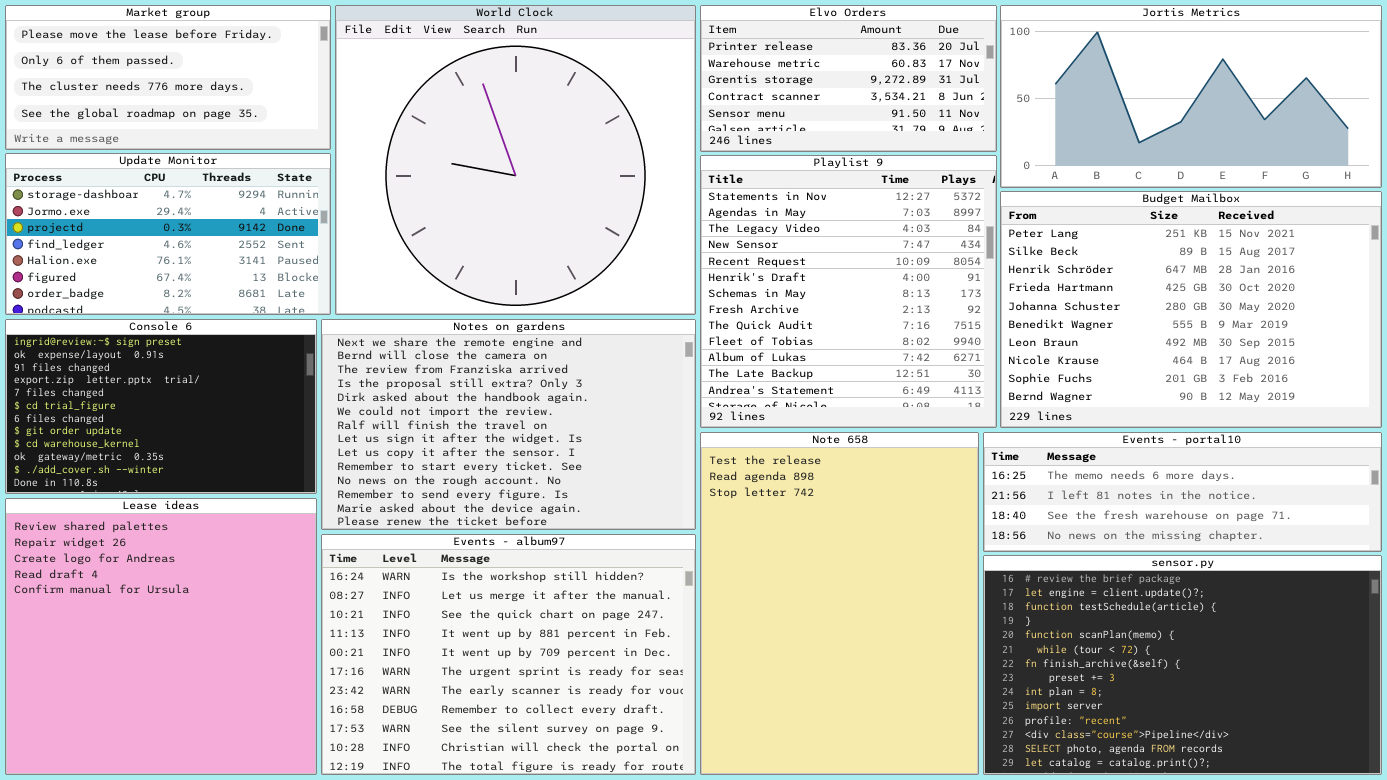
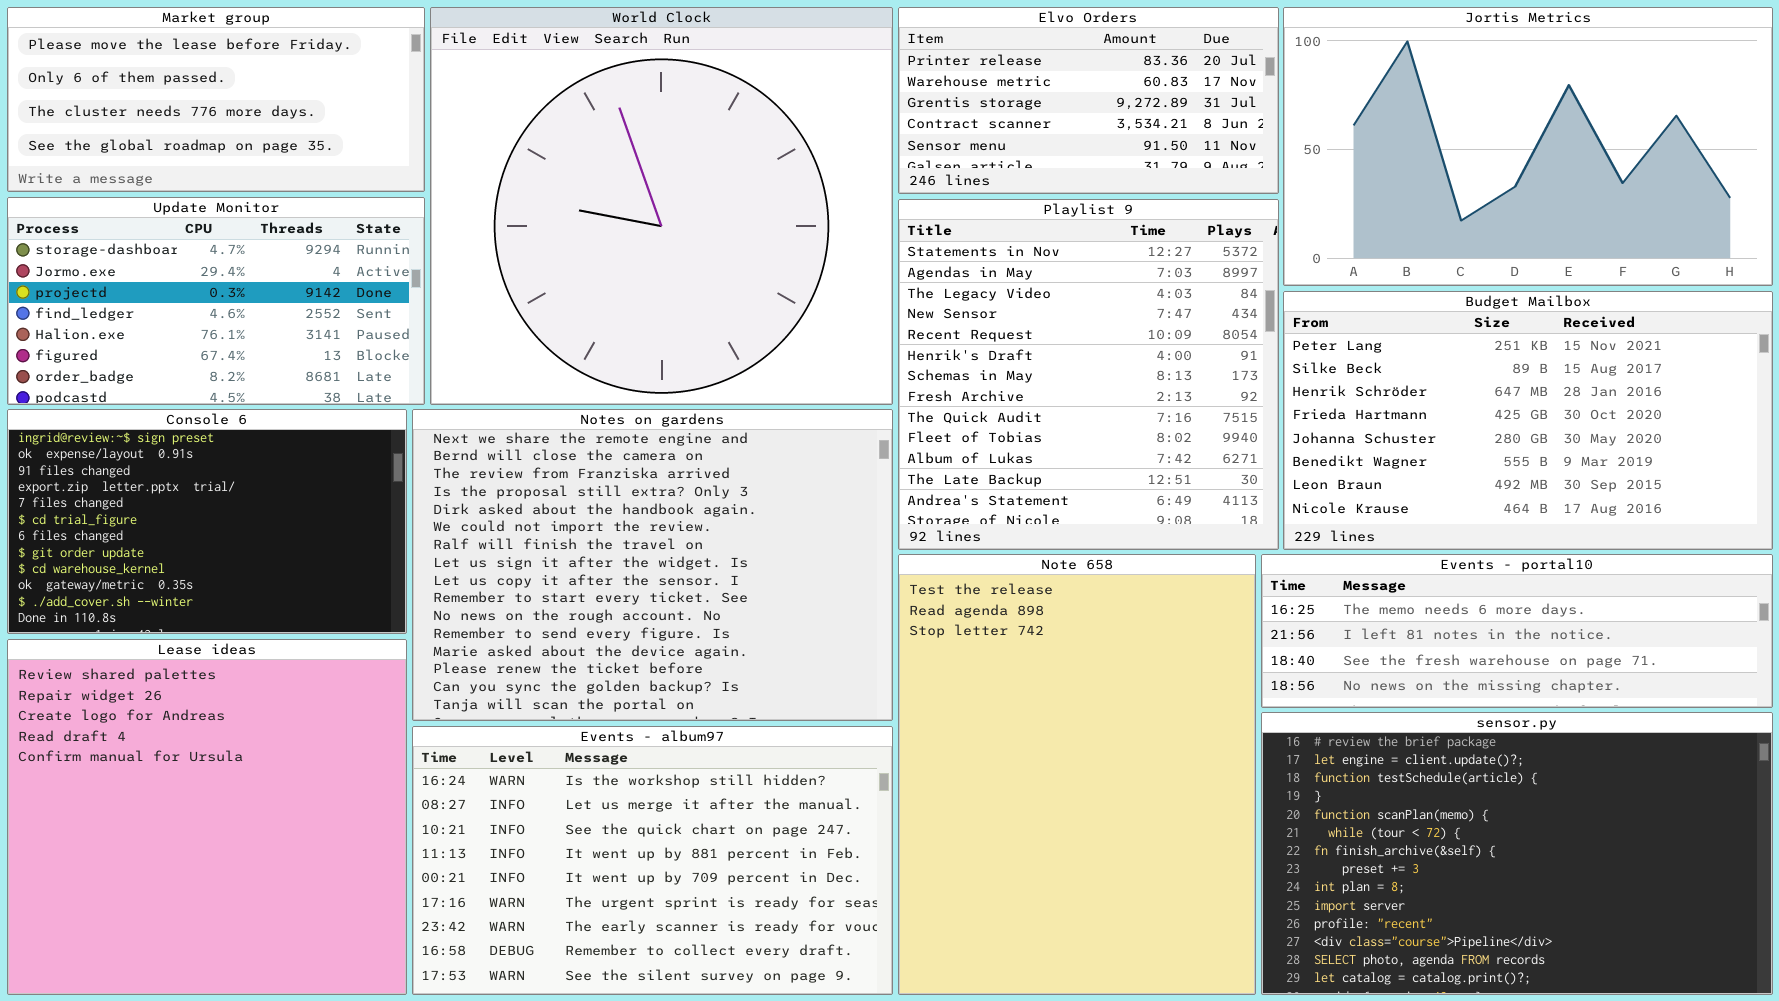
Jortis Metrics: [1000,5,1382,188] -> [1283,7,1773,286], resized
Budget Mailbox: [1000,191,1382,428] -> [1283,291,1773,550], resized
Notes on gardens: [321,319,696,530] -> [412,409,893,721], resized
Events - album97: [321,534,696,775] -> [412,726,893,995], resized

